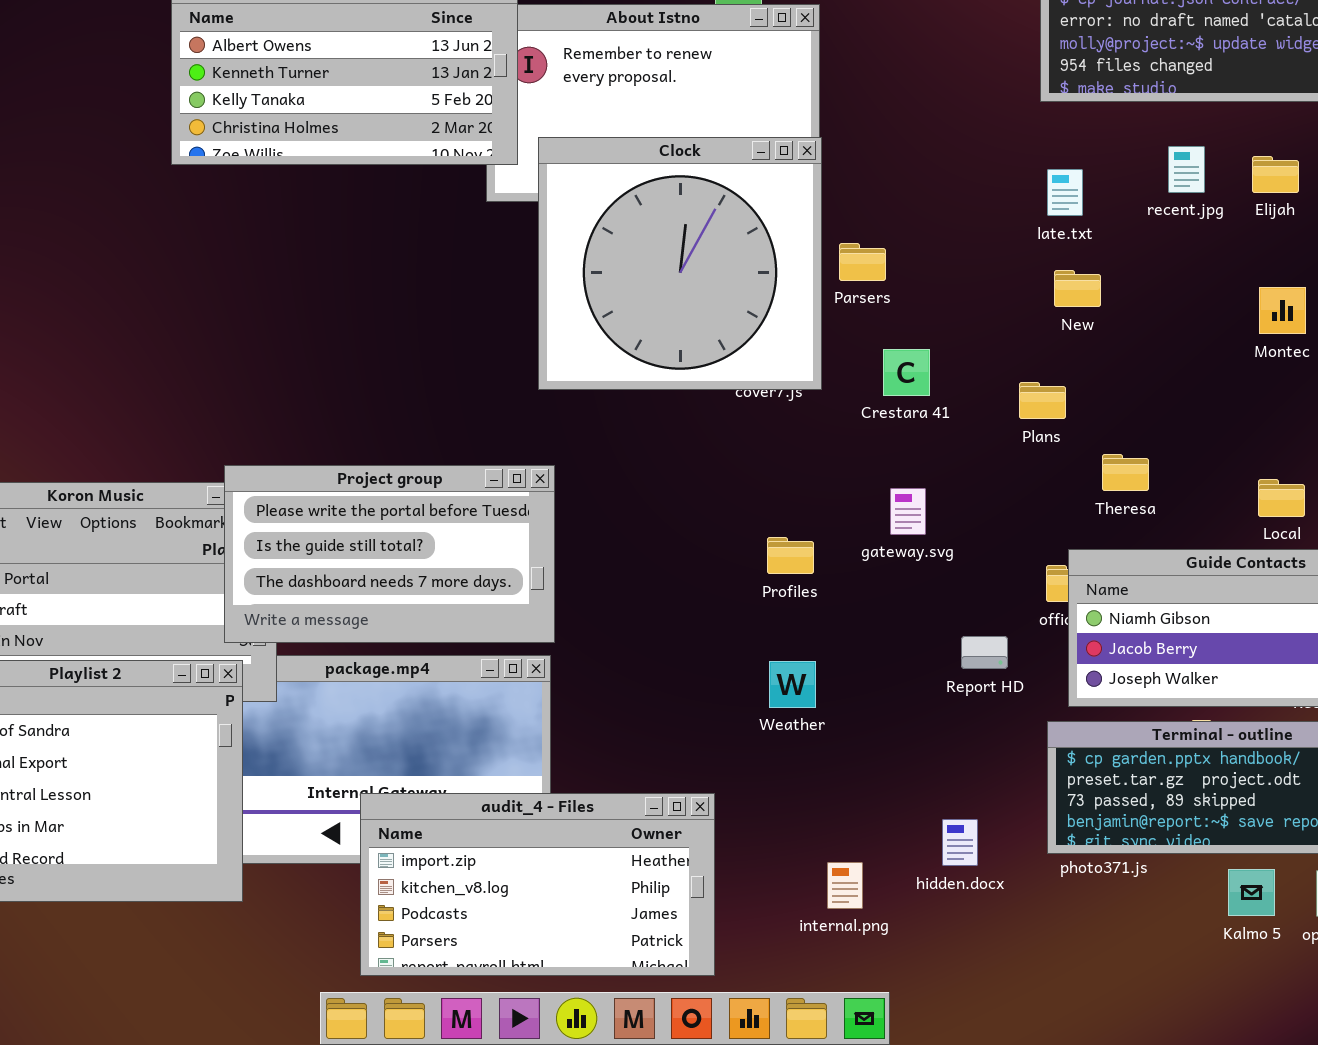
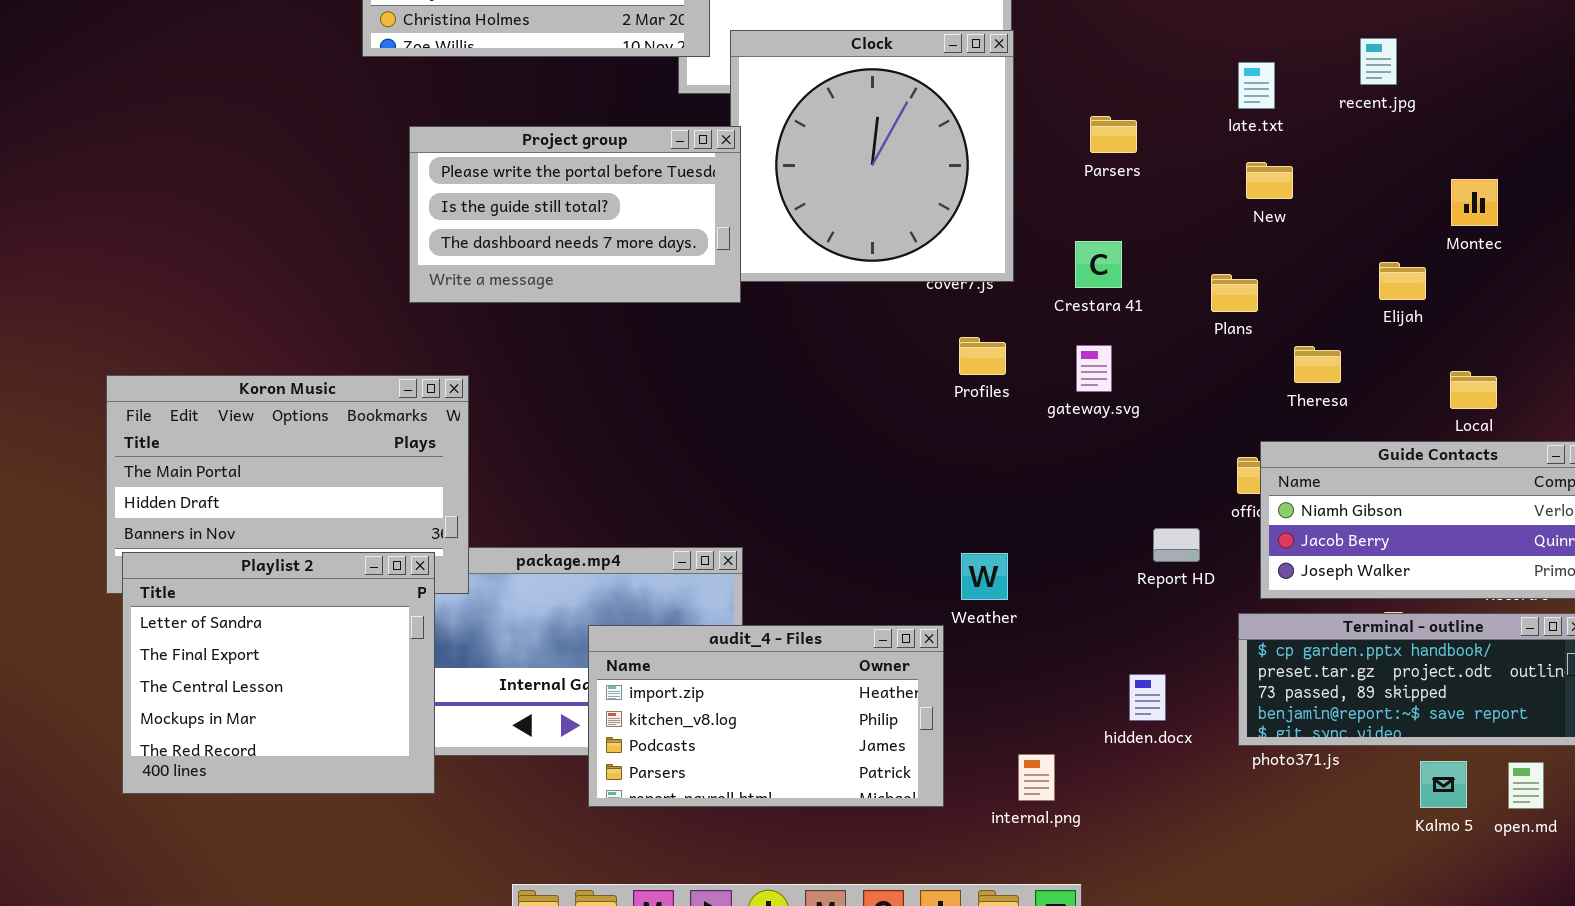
Elijah: [1252,156,1299,193] -> [1379,262,1426,300], moved
Parsers: [839,243,886,281] -> [1090,116,1137,153], moved
Project group: [224,465,555,643] -> [409,126,741,303], moved
gateway.svg: [890,488,926,535] -> [1076,345,1112,392], moved
Profiles: [767,537,814,574] -> [959,337,1006,375], moved
audit_4 - Files: [360,793,715,976] -> [588,625,944,807], moved
hidden.docx: [942,819,978,866] -> [1129,674,1166,721], moved

